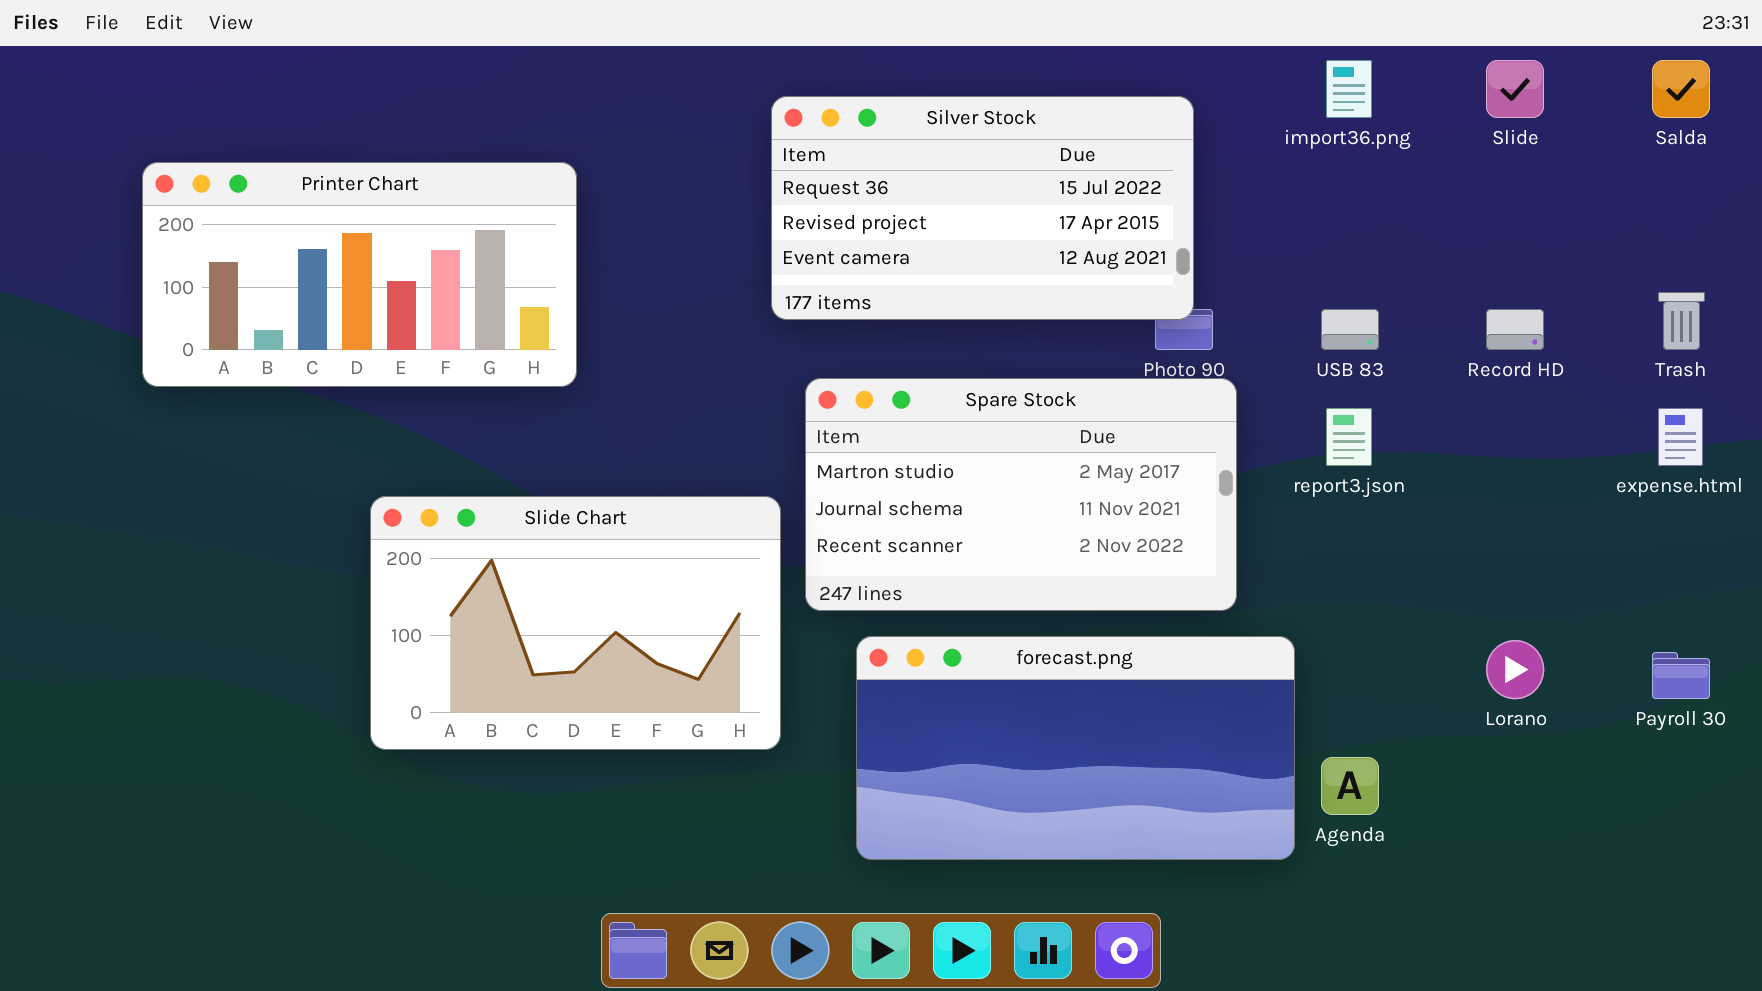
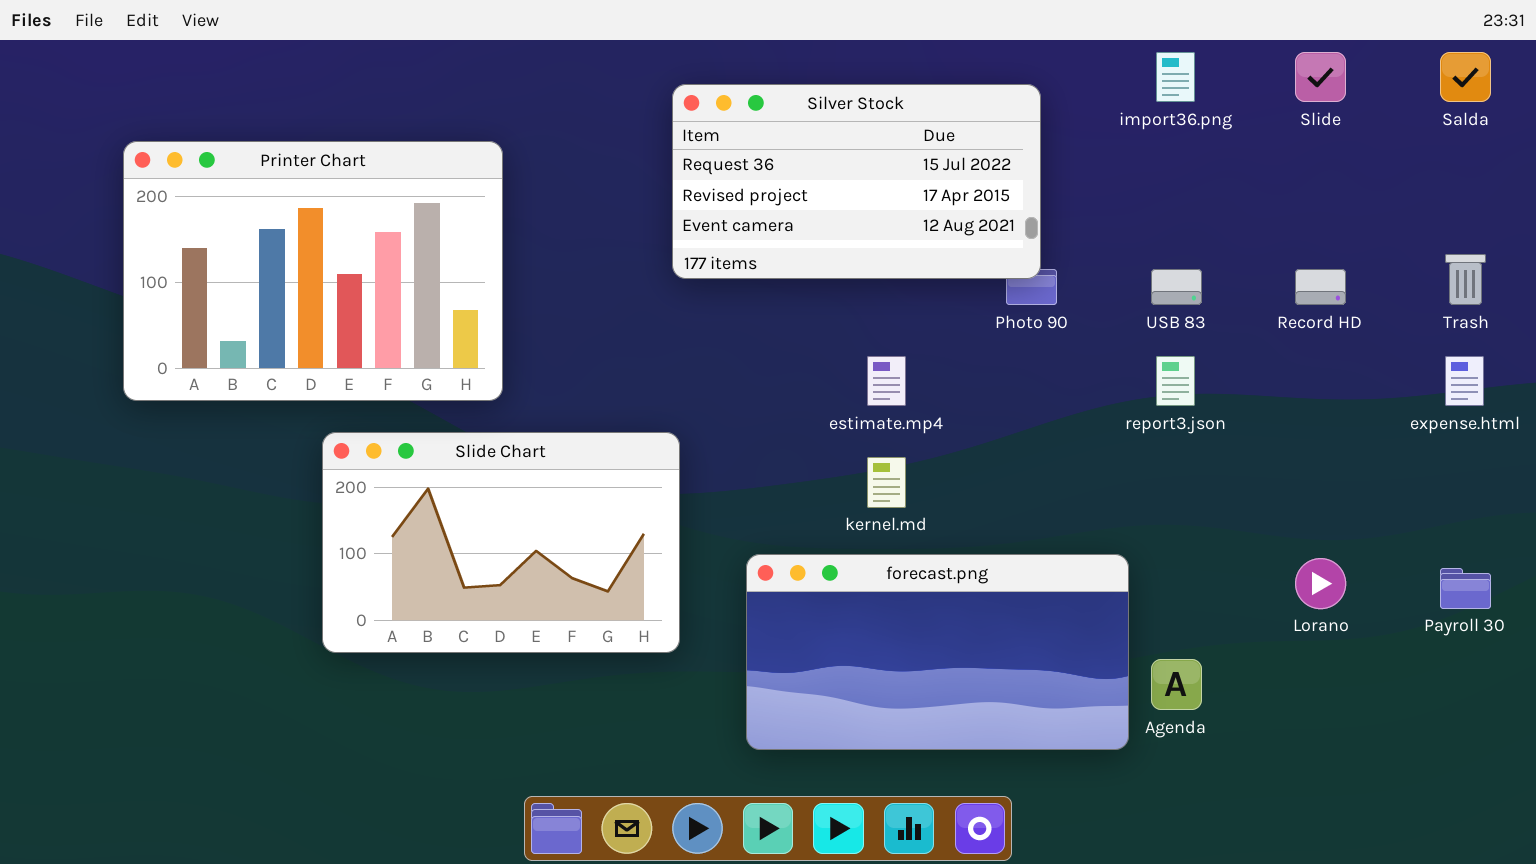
Printer Chart: [142,162,577,387] -> [123,141,503,401], resized
Spare Stock: [805,378,1237,611] -> none, closed

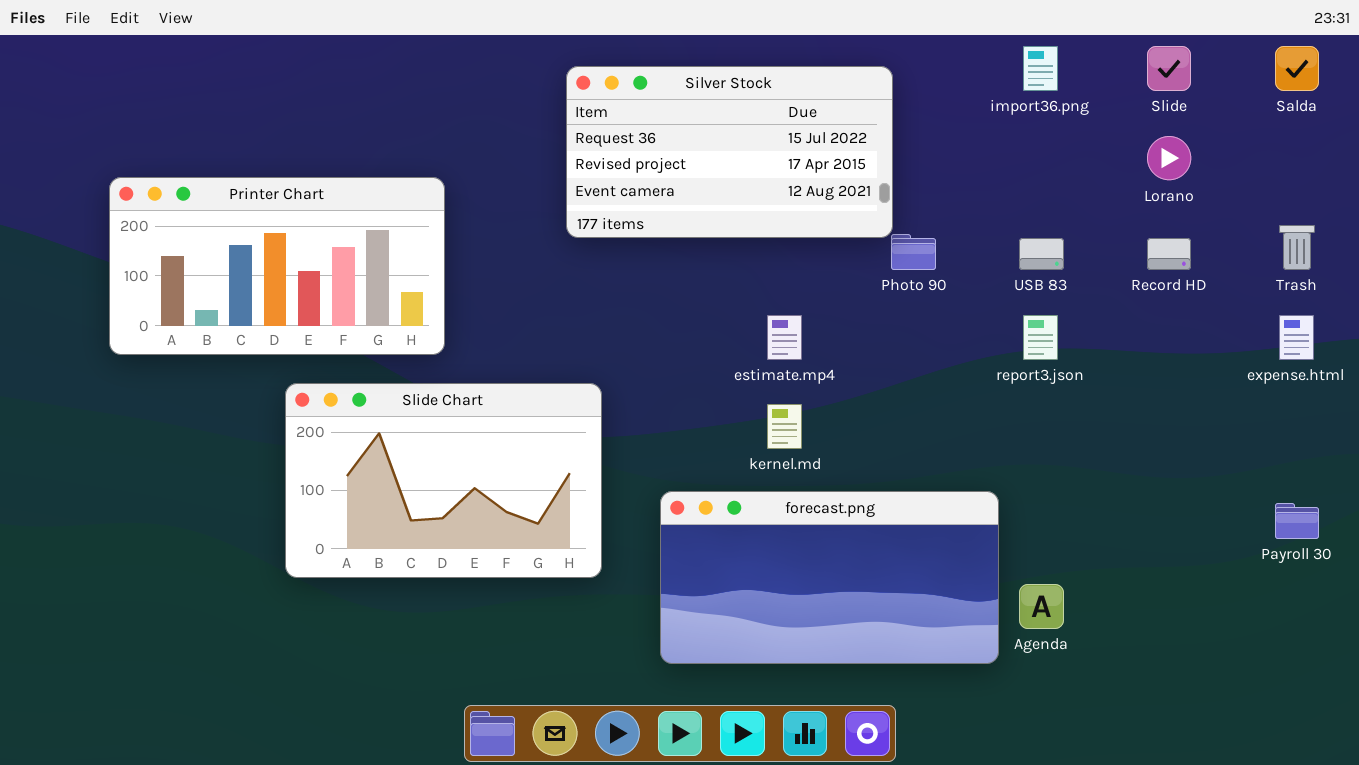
Silver Stock: [672,84,1041,279] -> [566,66,893,238], moved
Printer Chart: [123,141,503,401] -> [109,177,445,355], resized
Lorano: [1295,558,1346,609] -> [1147,136,1191,180], moved

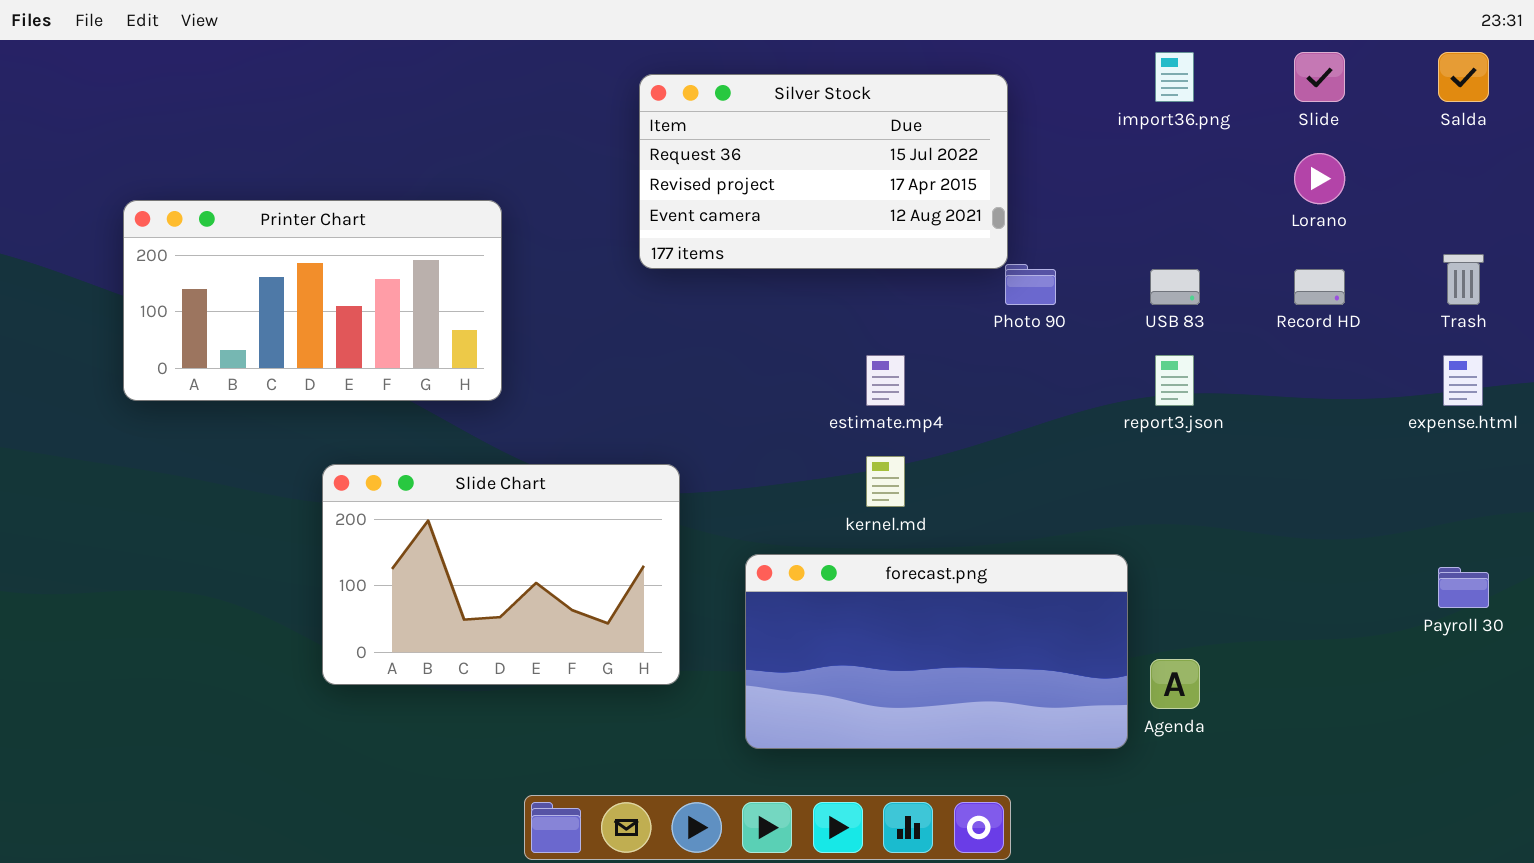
Slide Chart: [285,383,602,578] -> [322,464,680,685], moved

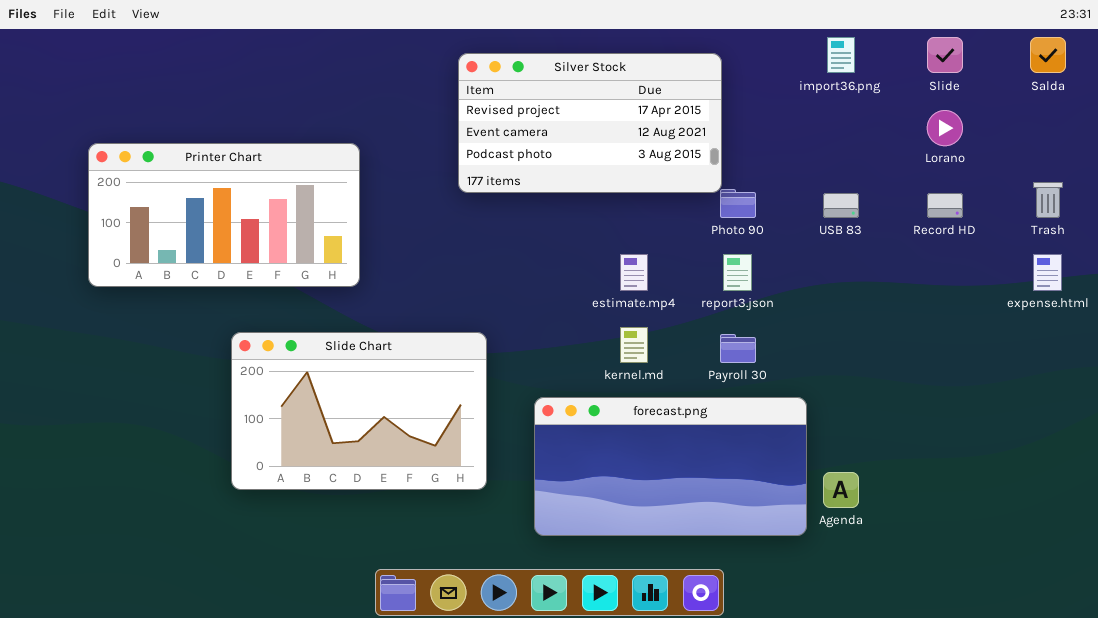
Silver Stock: [639,74,1008,269] -> [458,53,722,193], scrolled down 1 row
report3.json: [1155,355,1194,406] -> [723,254,752,291], moved
Payroll 30: [1438,567,1489,608] -> [720,334,756,363], moved

